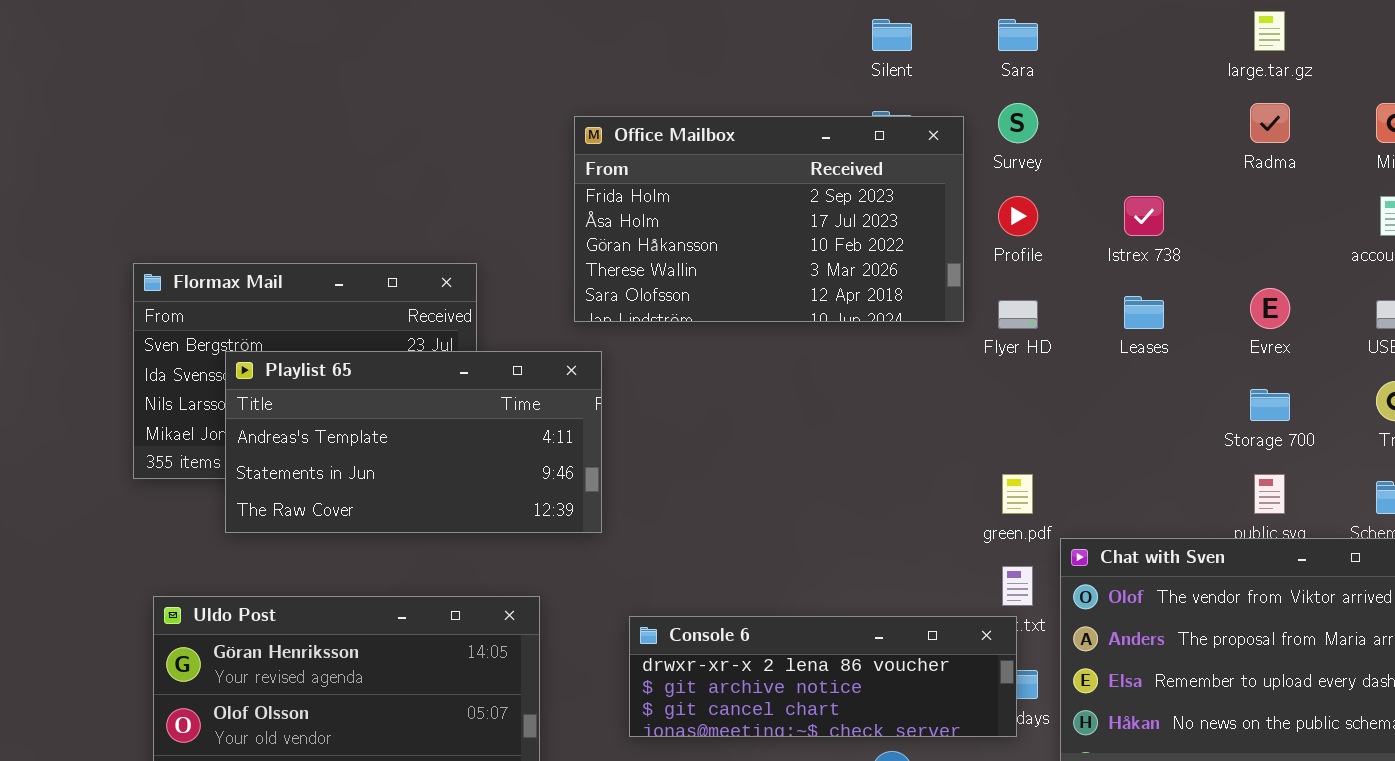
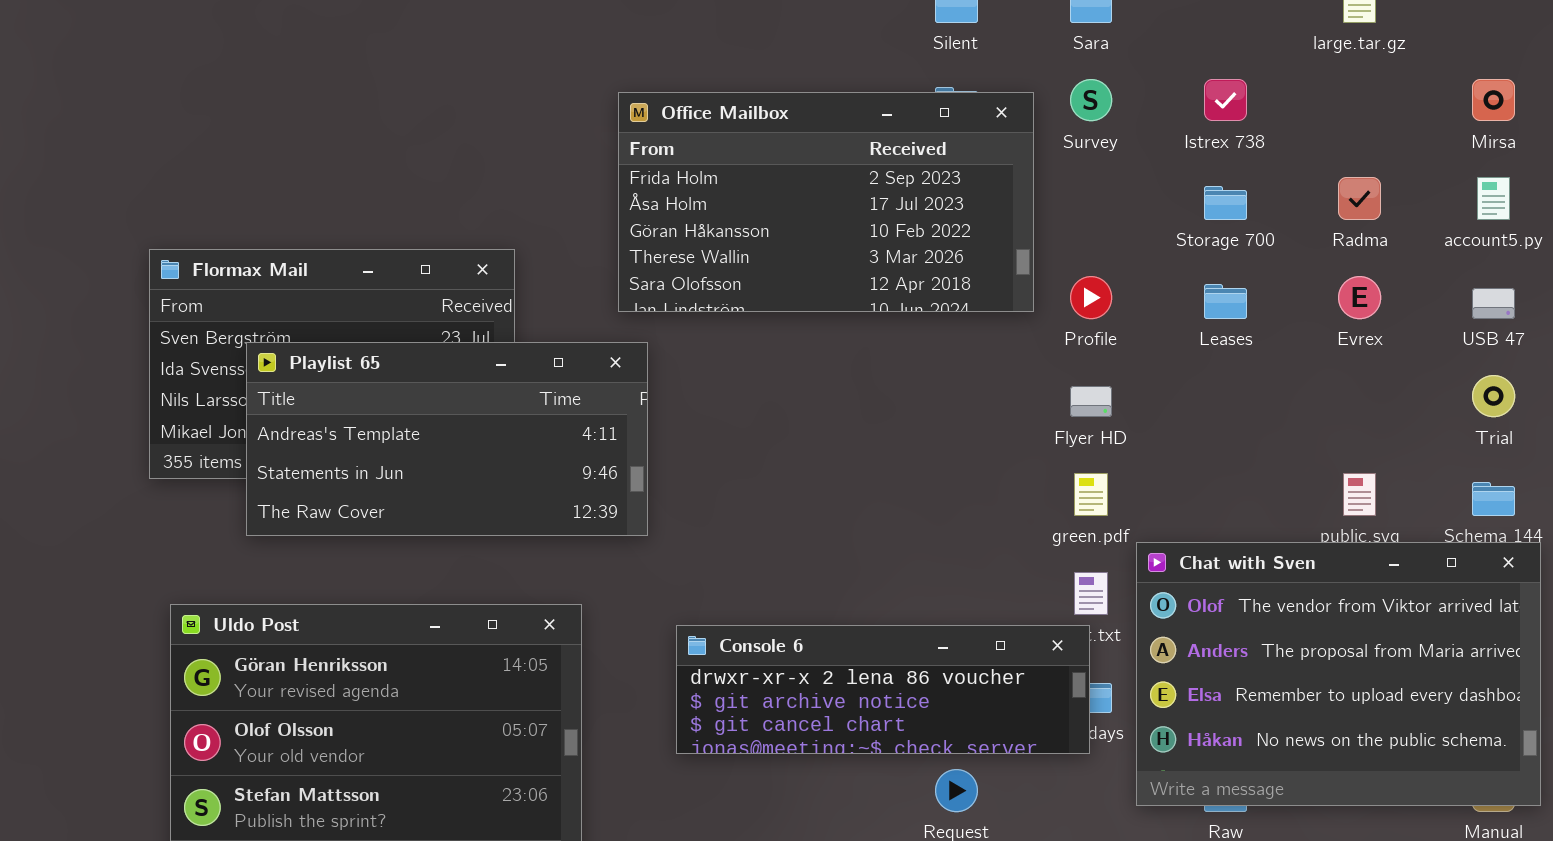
Radma: [1250,103,1290,143] -> [1338,177,1381,220], moved
Profile: [998,196,1038,236] -> [1070,276,1112,319], moved
Istrex 738: [1124,196,1164,236] -> [1204,79,1247,121], moved
Flyer HD: [998,300,1038,329] -> [1070,386,1112,417], moved
Storage 700: [1250,389,1290,421] -> [1204,186,1247,220], moved

